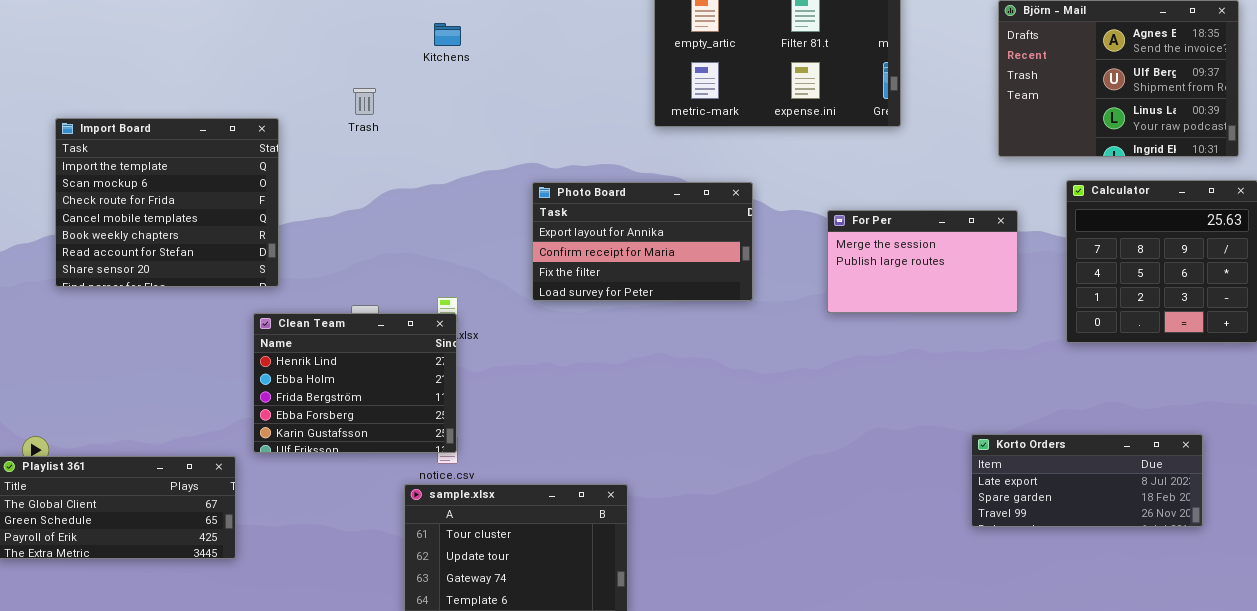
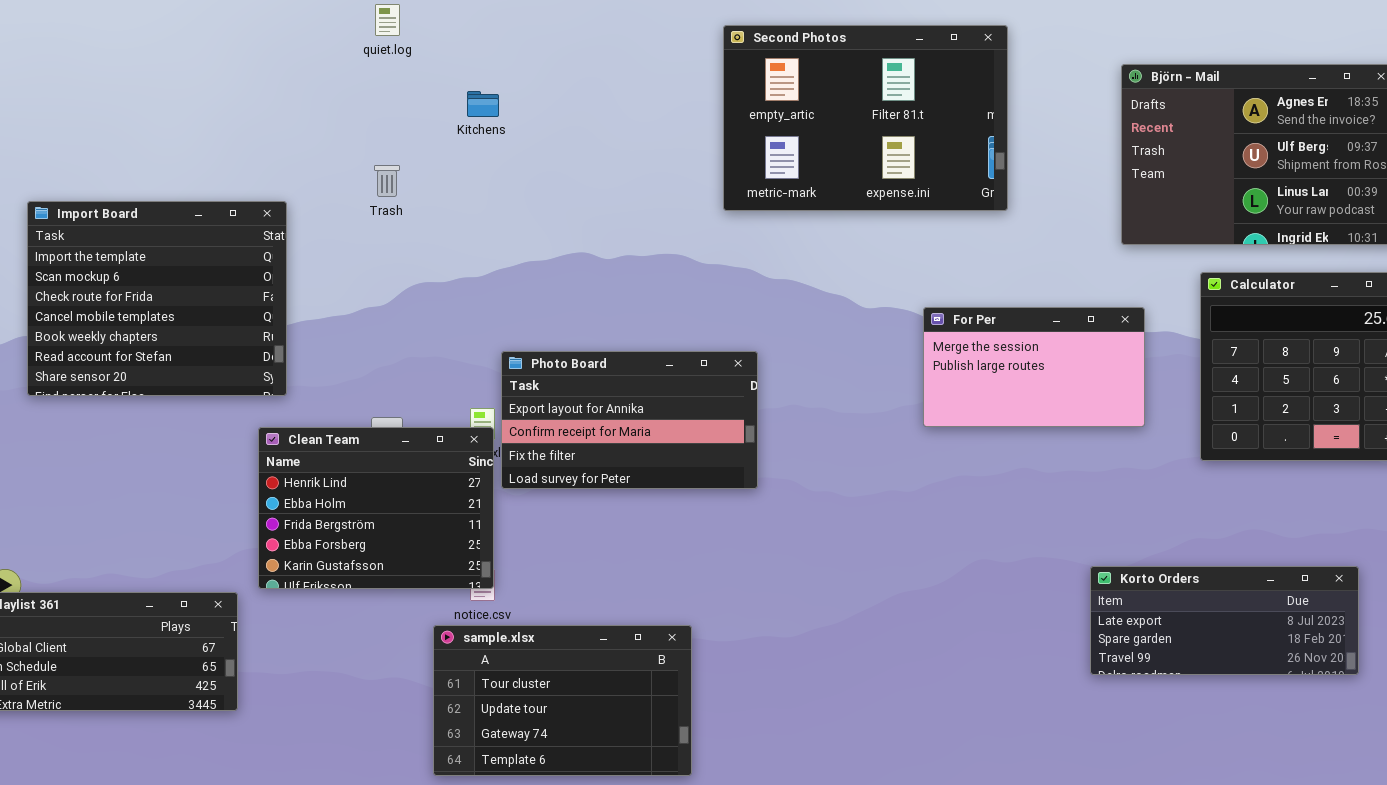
Photo Board: [532,182,753,301] -> [501,351,758,489], moved

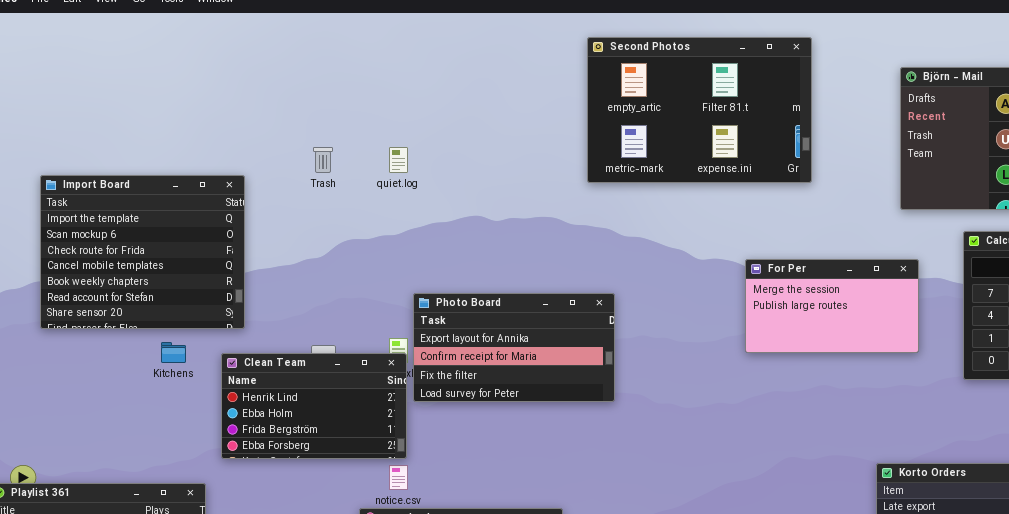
quiet.log: [375,4,400,36] -> [389,147,408,173], moved
Kitchens: [467,91,499,117] -> [161,342,186,363], moved
Clean Team: [258,427,494,589] -> [221,353,407,459], resized

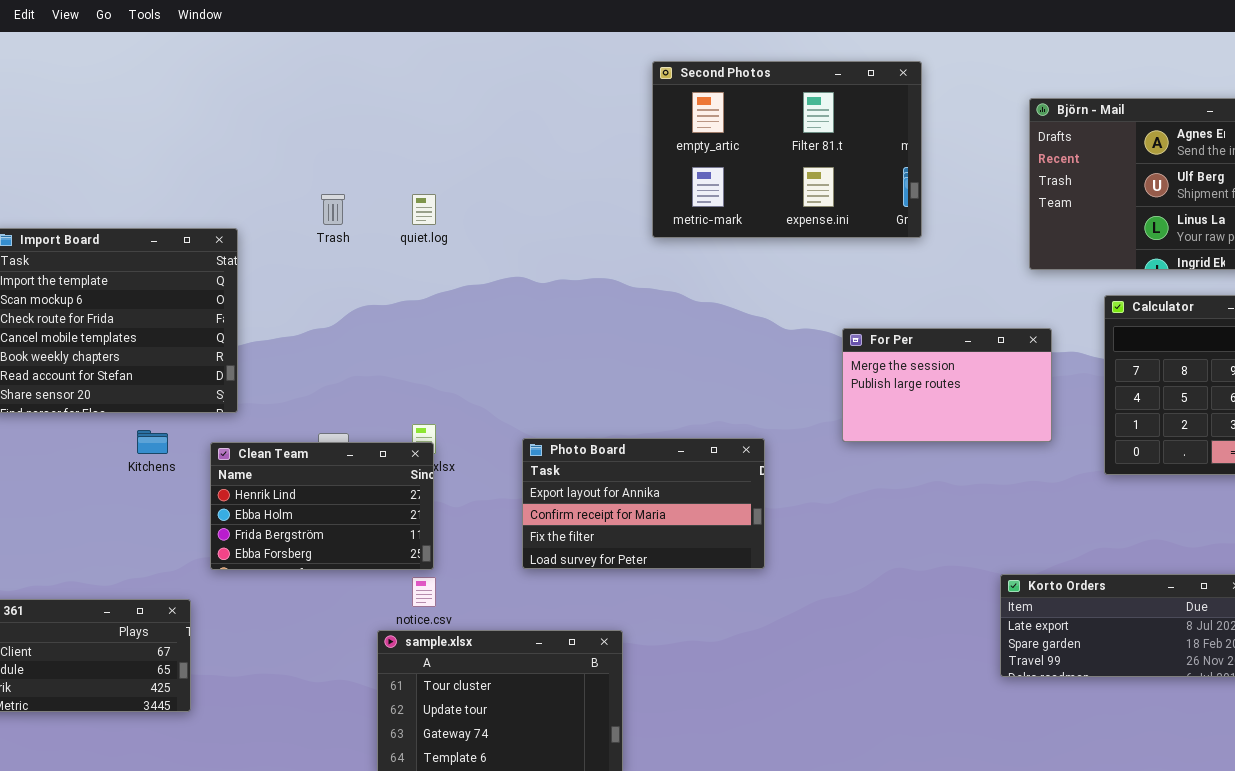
Photo Board: [413,293,615,402] -> [522,438,765,569], moved

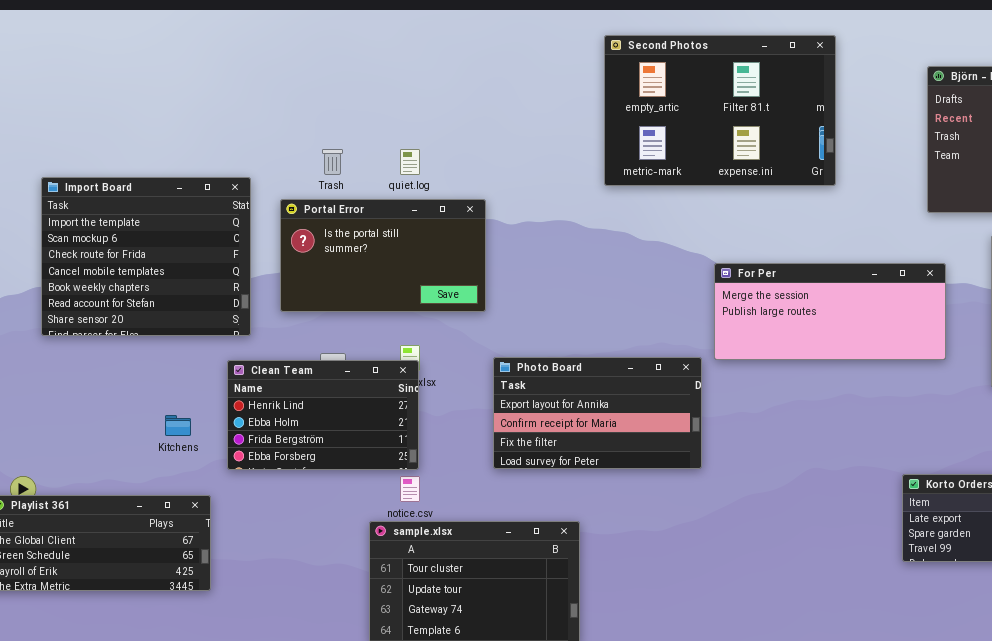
Portal Error: none -> [280,199,486,312], opened
For Per: [842,328,1052,442] -> [714,263,946,360], resized
Kitchens: [137,430,168,454] -> [165,415,191,436], moved

